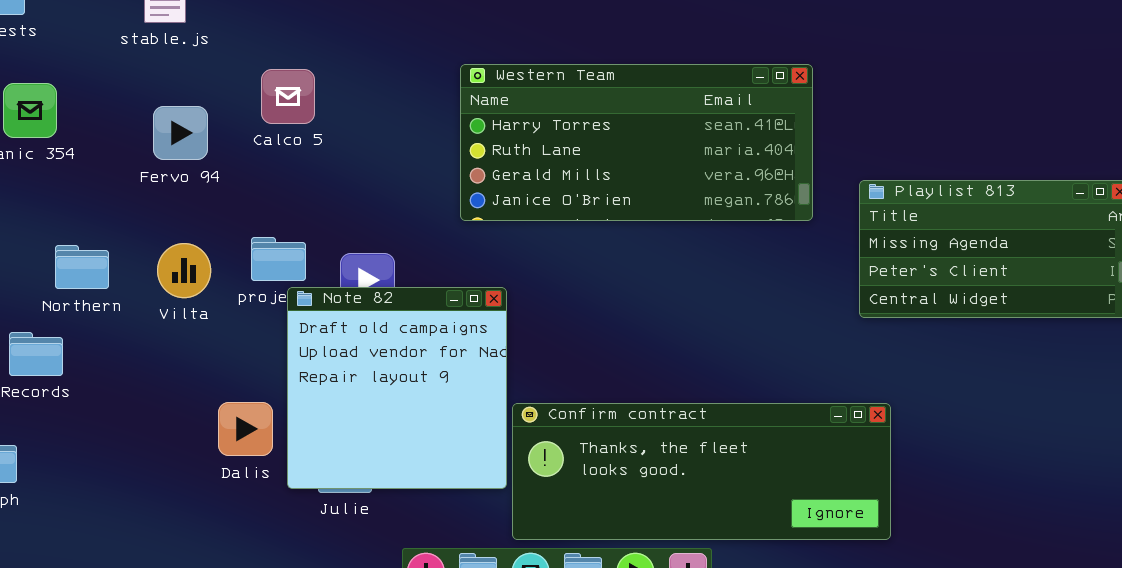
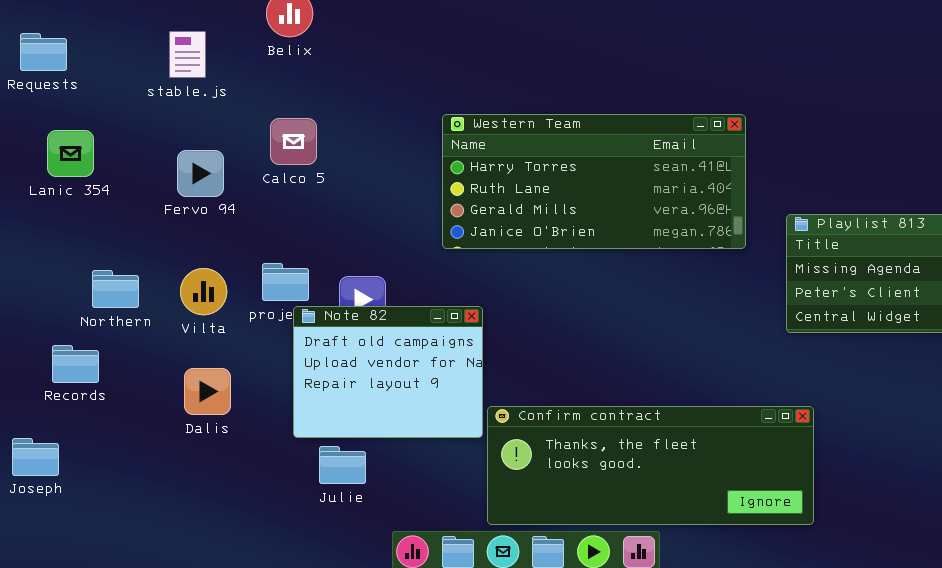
Note 82: [287,287,507,489] -> [293,306,483,438], resized
Dalis: [218,402,273,456] -> [184,368,231,415], moved

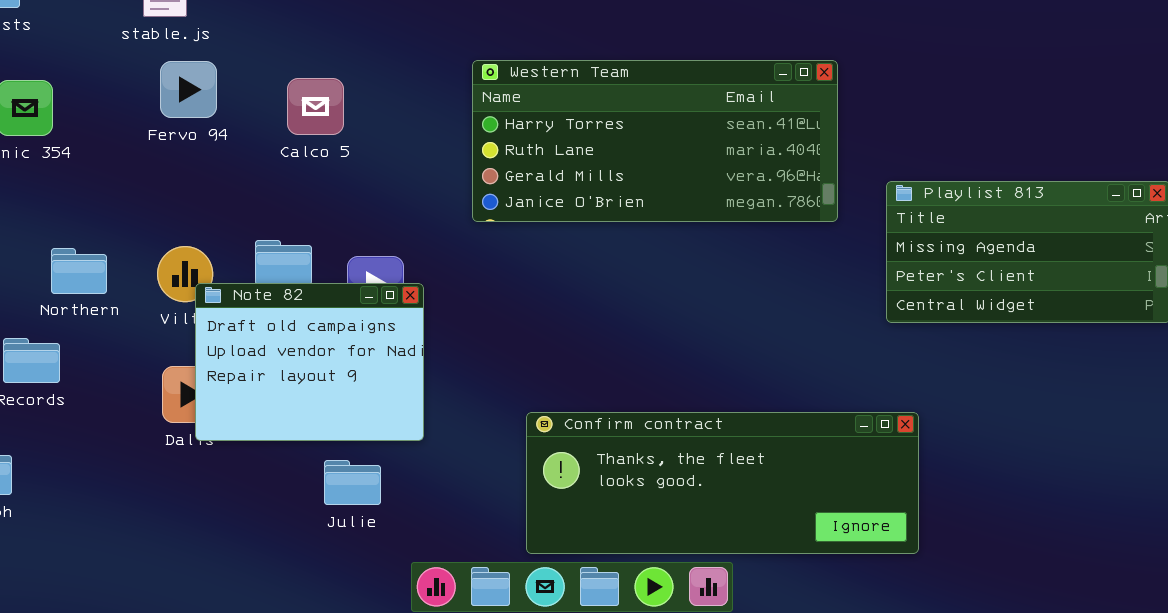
Calco 5: [270,118,317,165] -> [287,78,344,135], moved
Fervo 94: [177,150,224,197] -> [160,61,217,118], moved
Note 82: [293,306,483,438] -> [195,283,424,441], moved

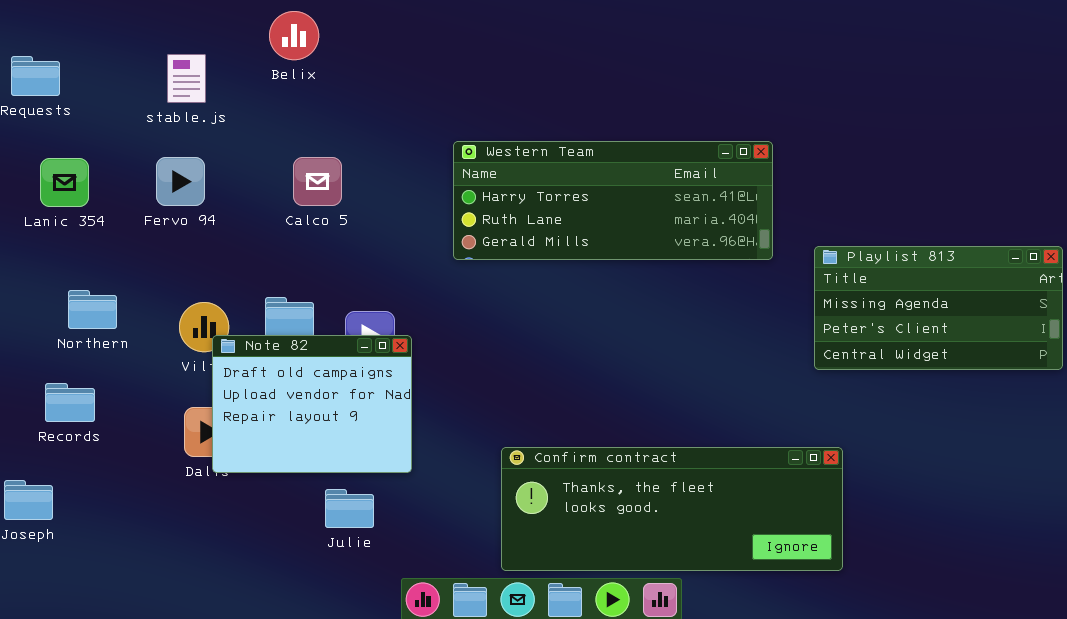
Western Team: [472,60,838,222] -> [453,141,773,260], resized
Fervo 94: [160,61,217,118] -> [156,157,205,206], moved
Northern: [51,248,107,294] -> [68,290,117,329], moved

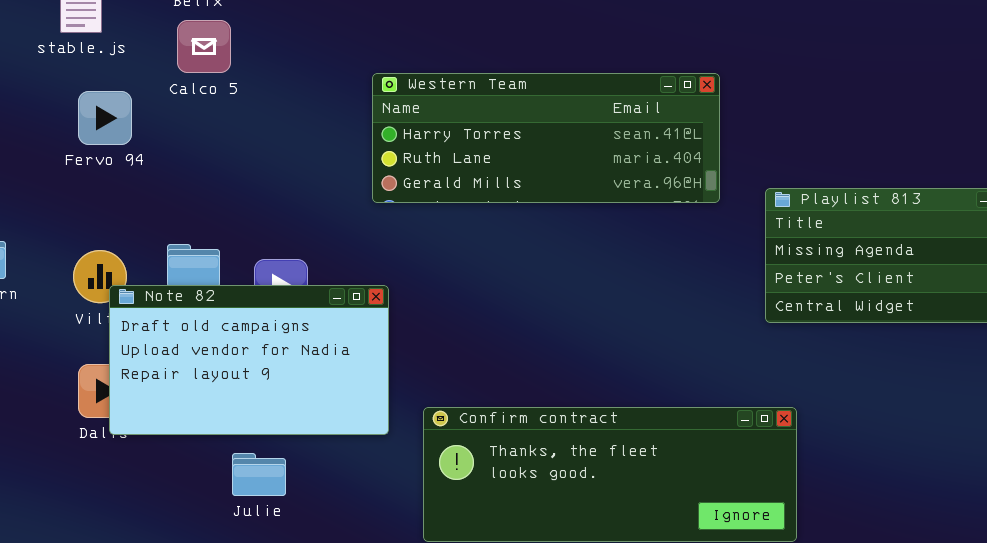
Fervo 94: [156,157,205,206] -> [78,91,132,145], moved
Calco 5: [293,157,342,206] -> [177,20,231,73], moved
Note 82: [212,335,412,473] -> [109,285,389,435], resized

